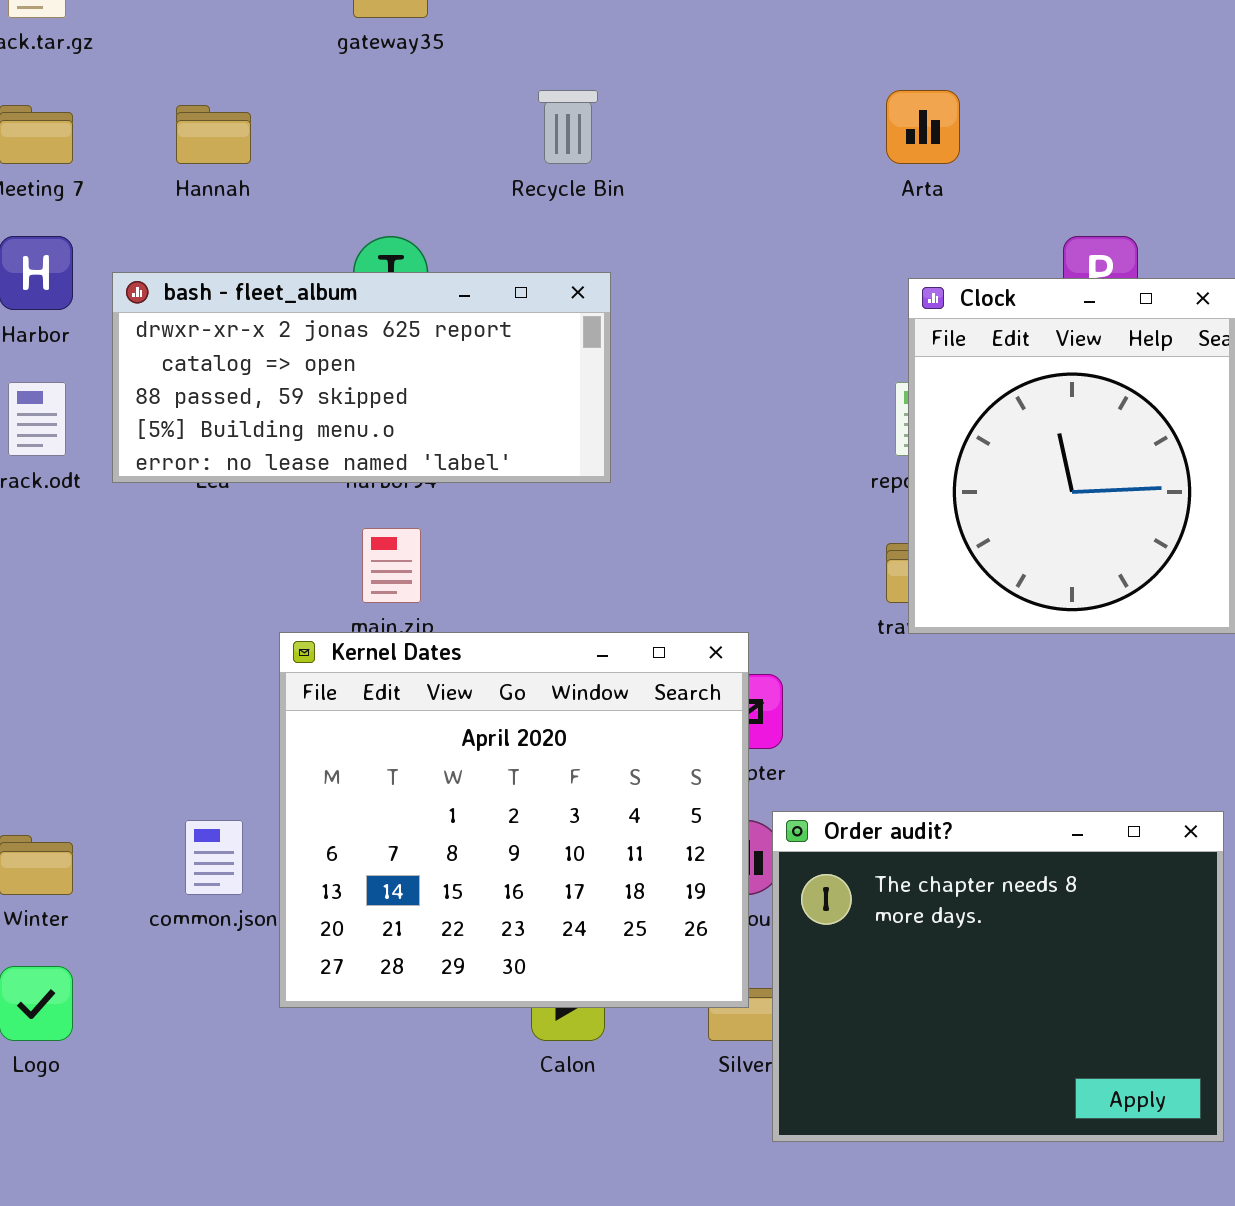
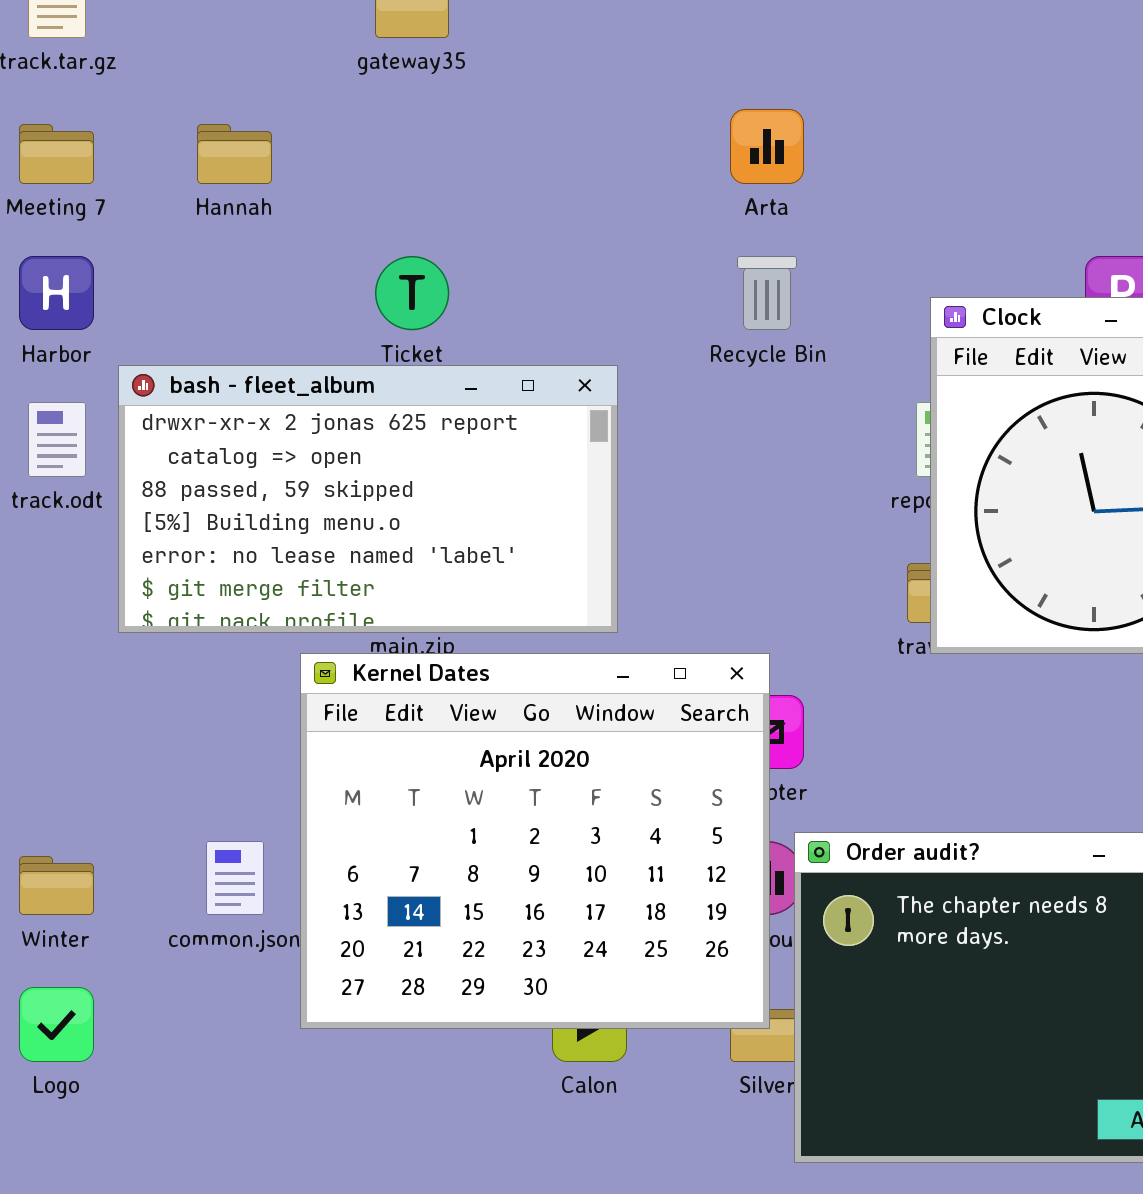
Recycle Bin: [538,90,598,164] -> [737,256,797,330], moved
Arta: [886,90,960,164] -> [730,109,804,184], moved
bash - fleet_album: [112,272,611,483] -> [118,365,618,633], moved, resized

